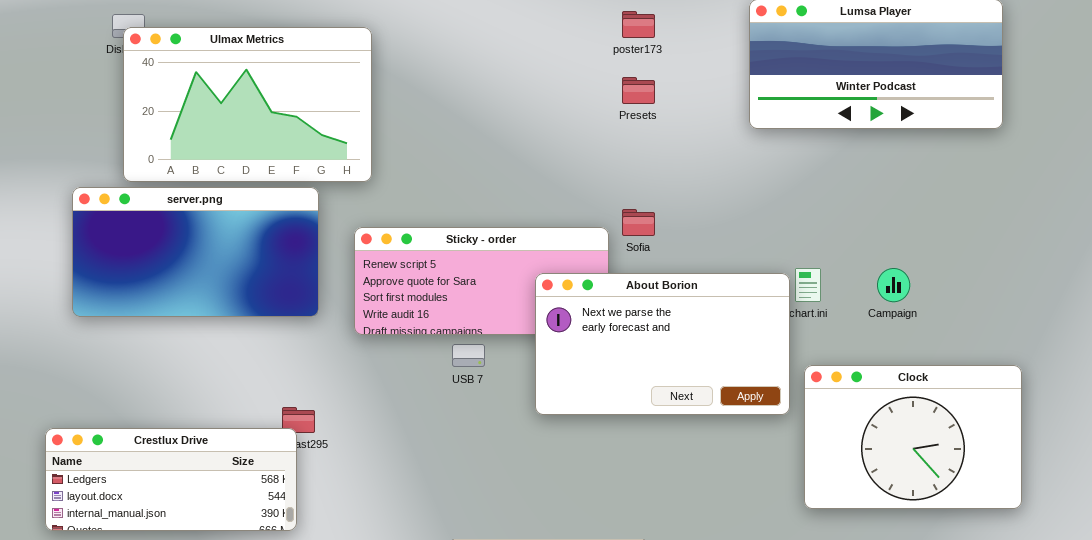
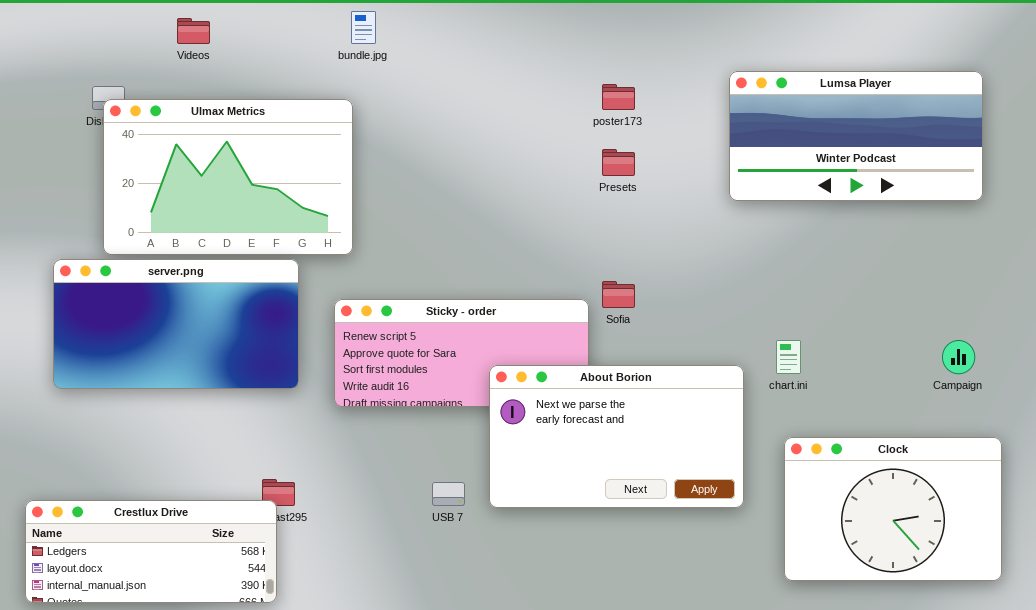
Campaign: [877,268,910,302] -> [942,340,975,374], moved
About Borion: [535,273,790,415] -> [489,365,744,508], moved
USB 7: [452,344,485,367] -> [432,482,465,506], moved

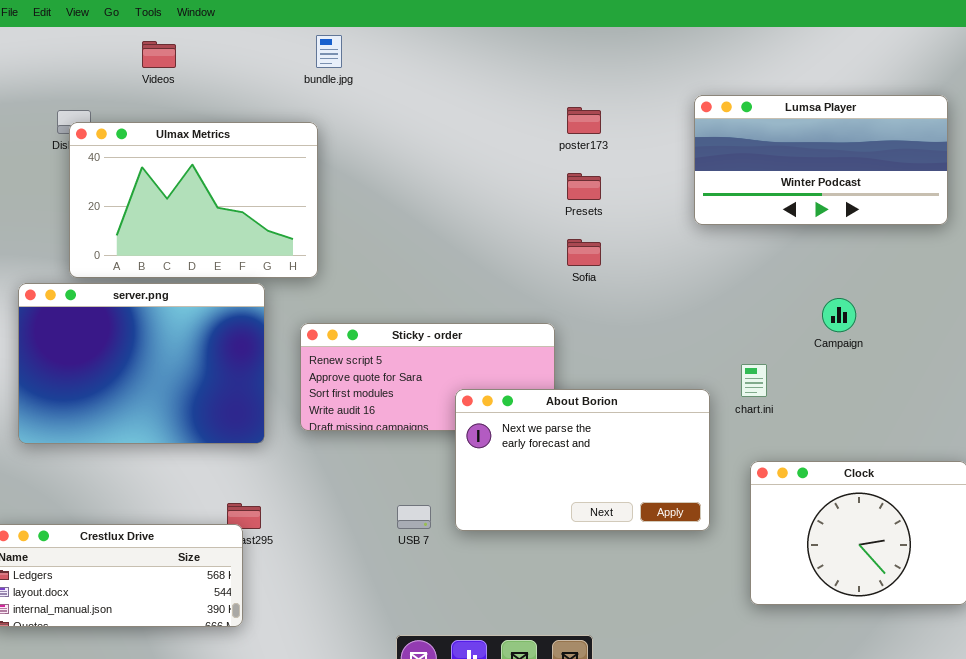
server.png: [53,259,299,389] -> [18,283,265,444], resized
Sofia: [602,281,635,308] -> [567,239,601,266], moved
Campaign: [942,340,975,374] -> [822,298,856,332], moved

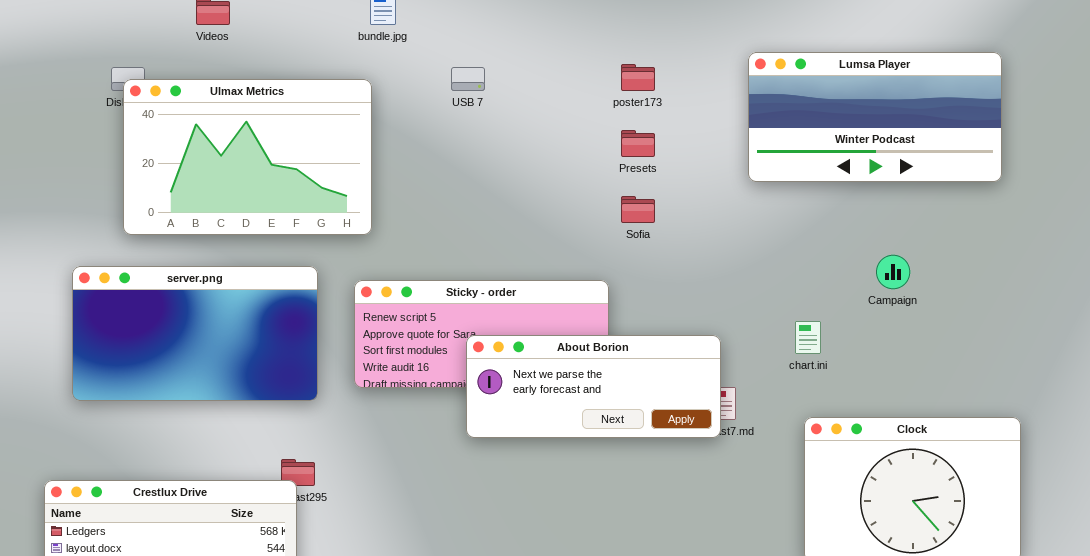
server.png: [18,283,265,444] -> [72,266,318,401], resized
About Borion: [455,389,710,531] -> [466,335,721,438], moved, resized
USB 7: [397,505,431,529] -> [451,67,485,91], moved

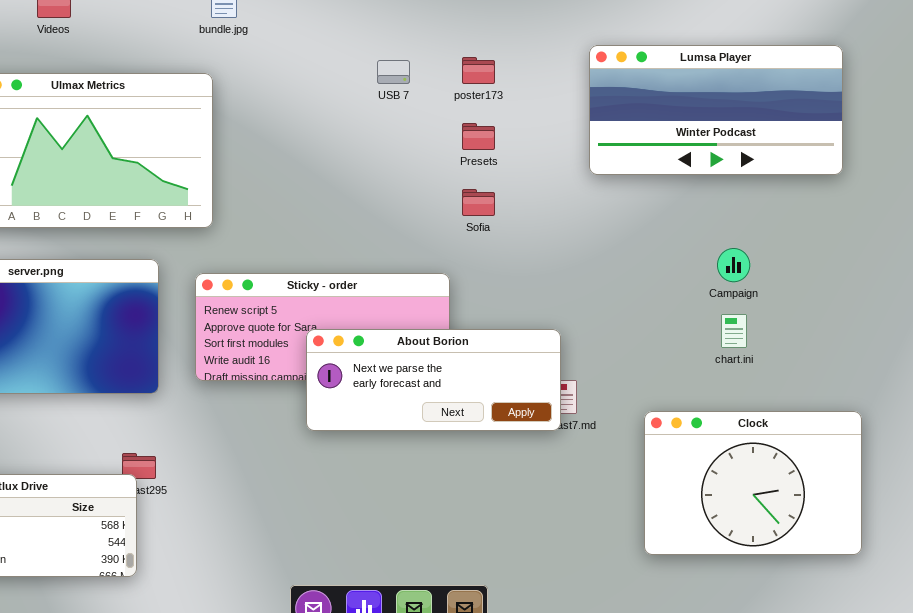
USB 7: [451,67,485,91] -> [377,60,410,84], moved
chart.ini: [795,321,821,354] -> [721,314,747,348], moved

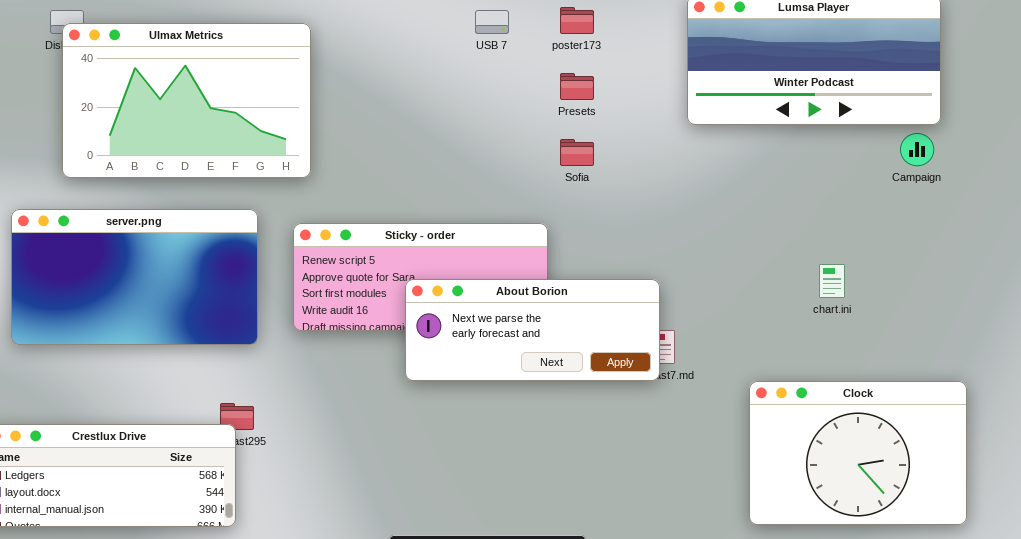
Campaign: [717,248,750,282] -> [900,133,934,166], moved
Clock: [644,411,862,555] -> [749,381,967,525], moved

